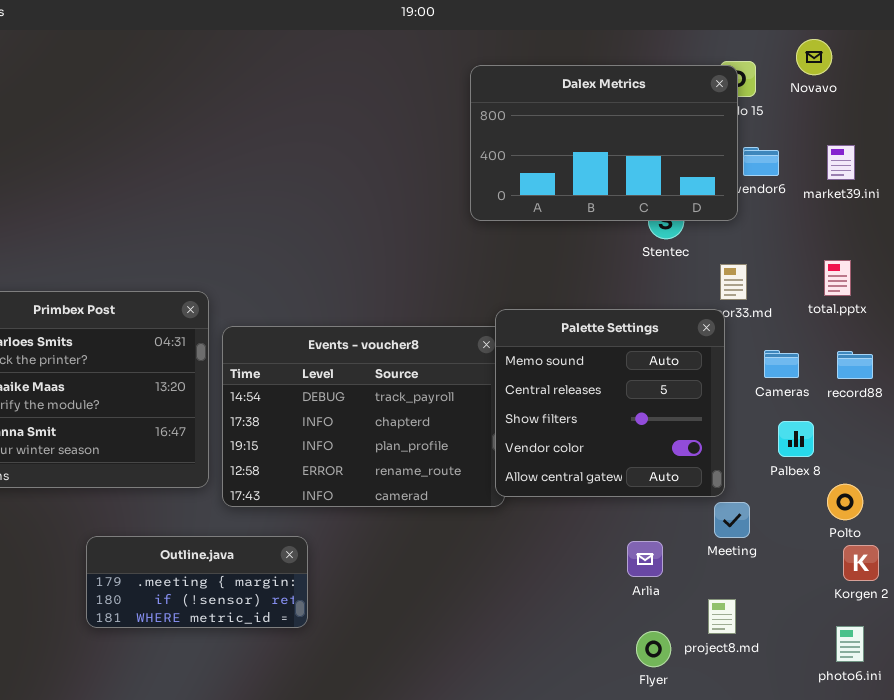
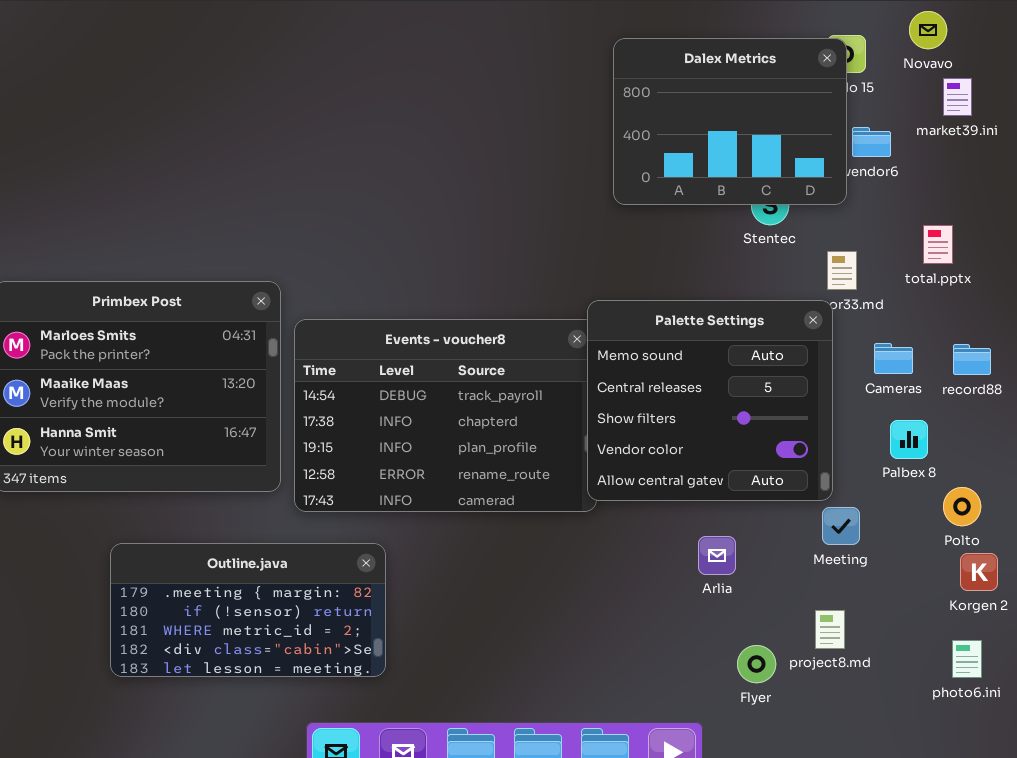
Dalex Metrics: [470,65,738,221] -> [613,38,847,205], resized
market39.ini: [827,145,855,180] -> [943,78,972,116], moved
total.pptx: [824,260,851,296] -> [923,225,953,264], moved
Outline.java: [86,536,308,628] -> [110,543,386,677], resized
Arlia: [627,541,663,577] -> [698,536,736,575], moved

